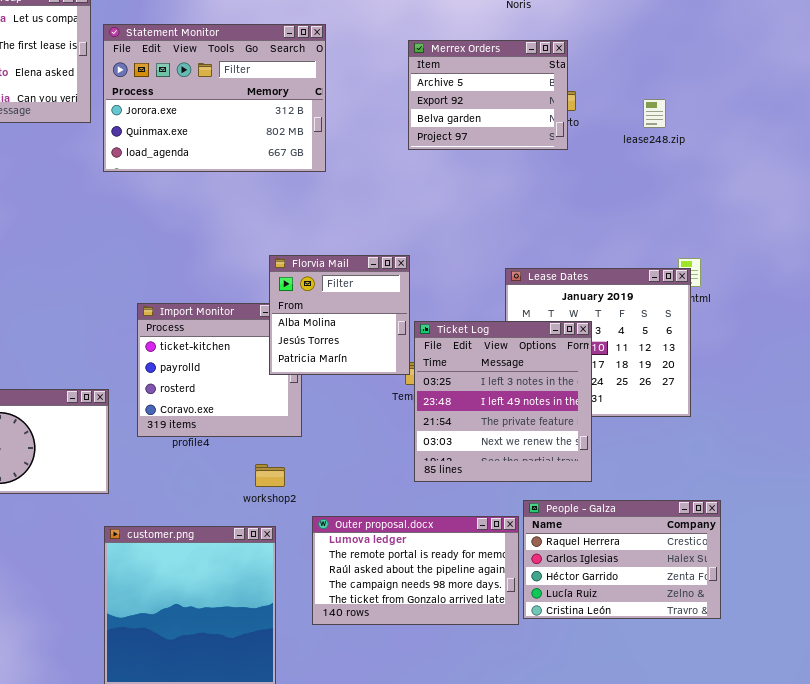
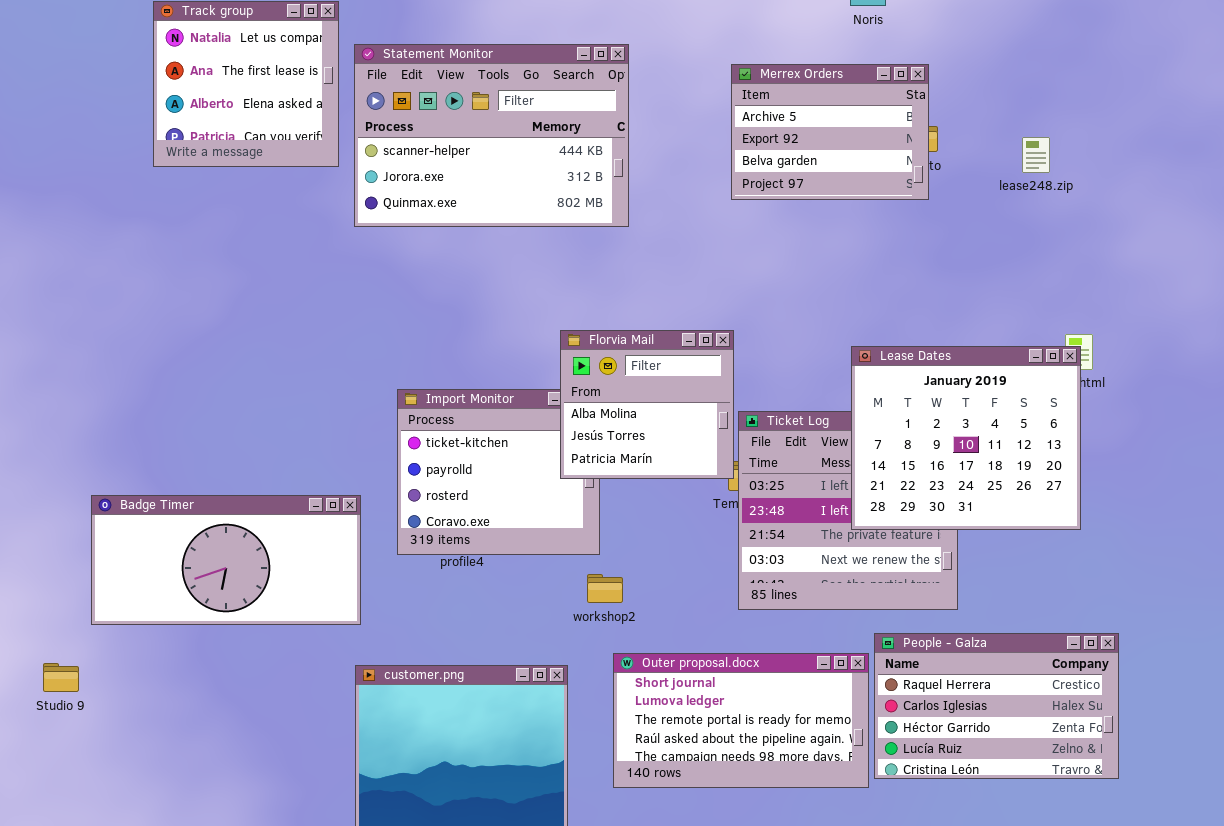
Statement Monitor: [103,24,326,172] -> [354,44,629,227], scrolled up 1 row
Lease Dates: [505,268,691,417] -> [851,346,1081,530], raised
workshop2: [255,464,285,487] -> [587,574,623,603], moved
Outer proposal.docx: [312,516,519,625] -> [613,653,869,788], scrolled up 1 row

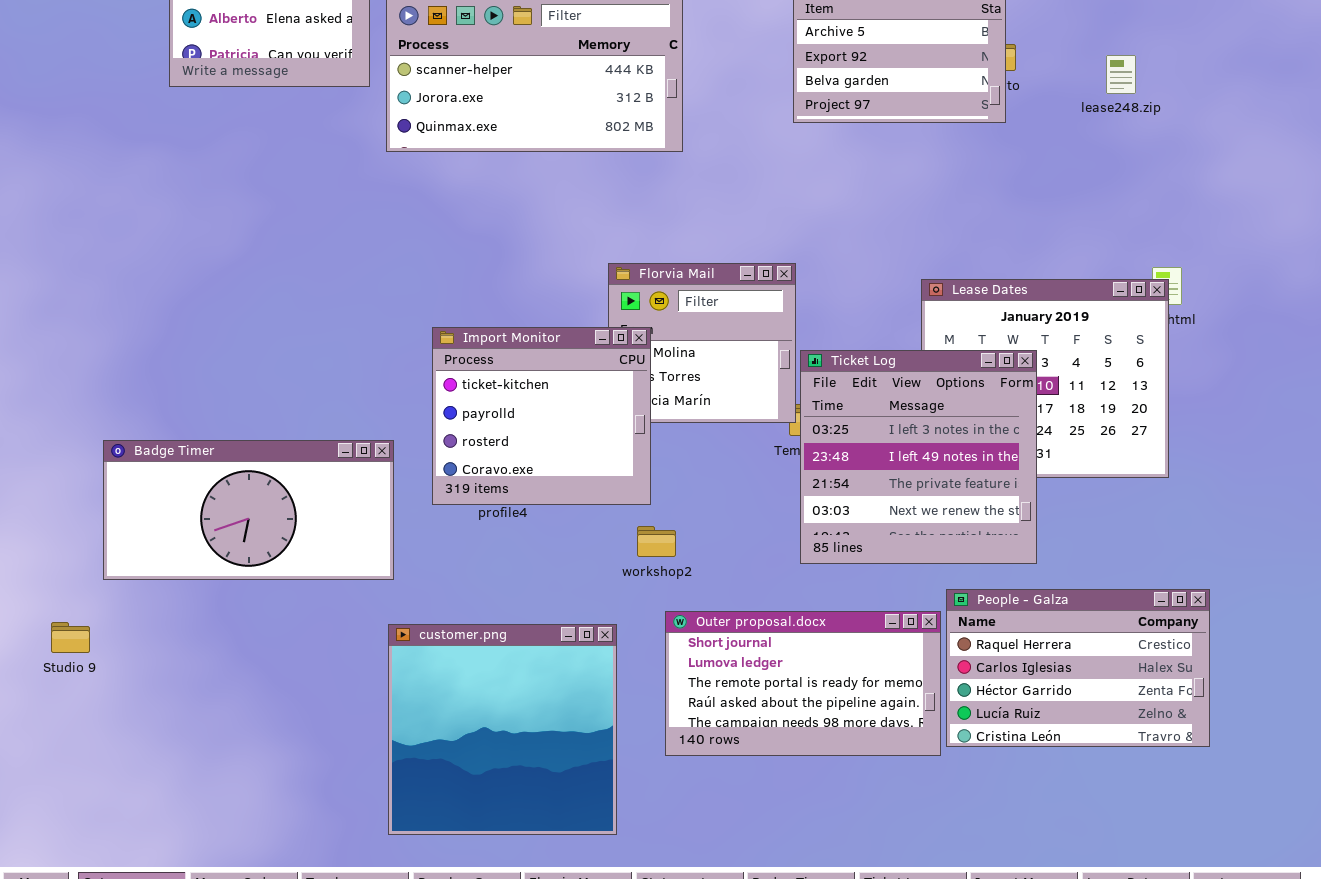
Import Monitor: [397,389,600,555] -> [432,327,651,505], raised
Ticket Log: [738,411,958,610] -> [800,350,1037,564], raised

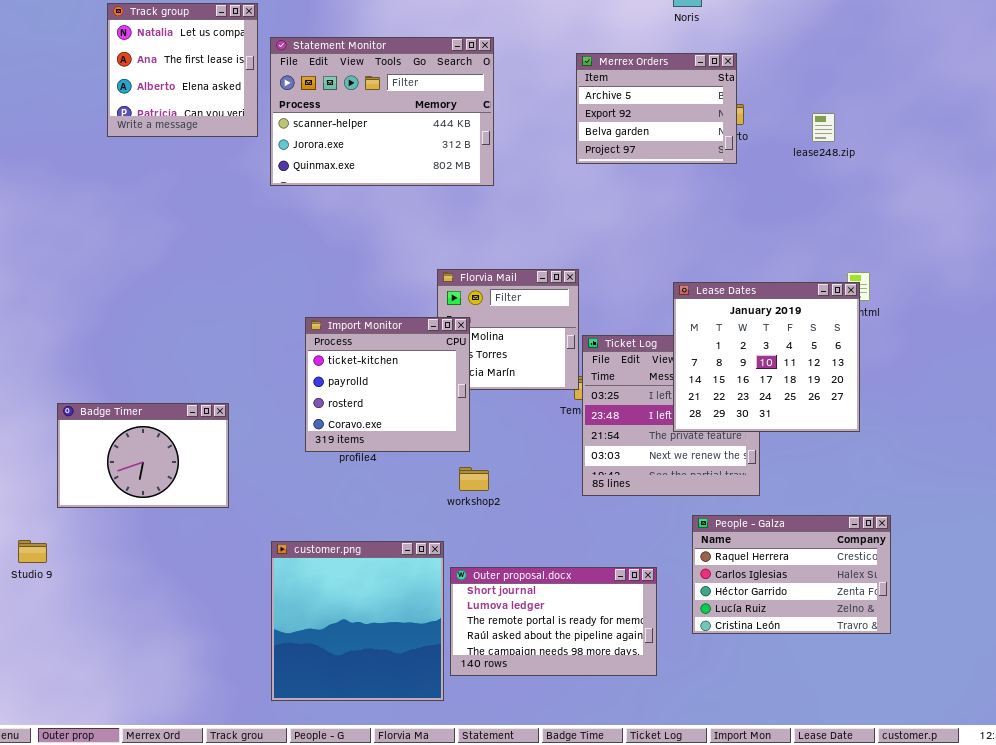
Lease Dates: [921,279,1169,478] -> [673,282,860,432], raised
Badge Timer: [103,440,394,580] -> [57,403,229,508], resized
Outer proposal.docx: [665,611,941,756] -> [450,567,657,676], moved

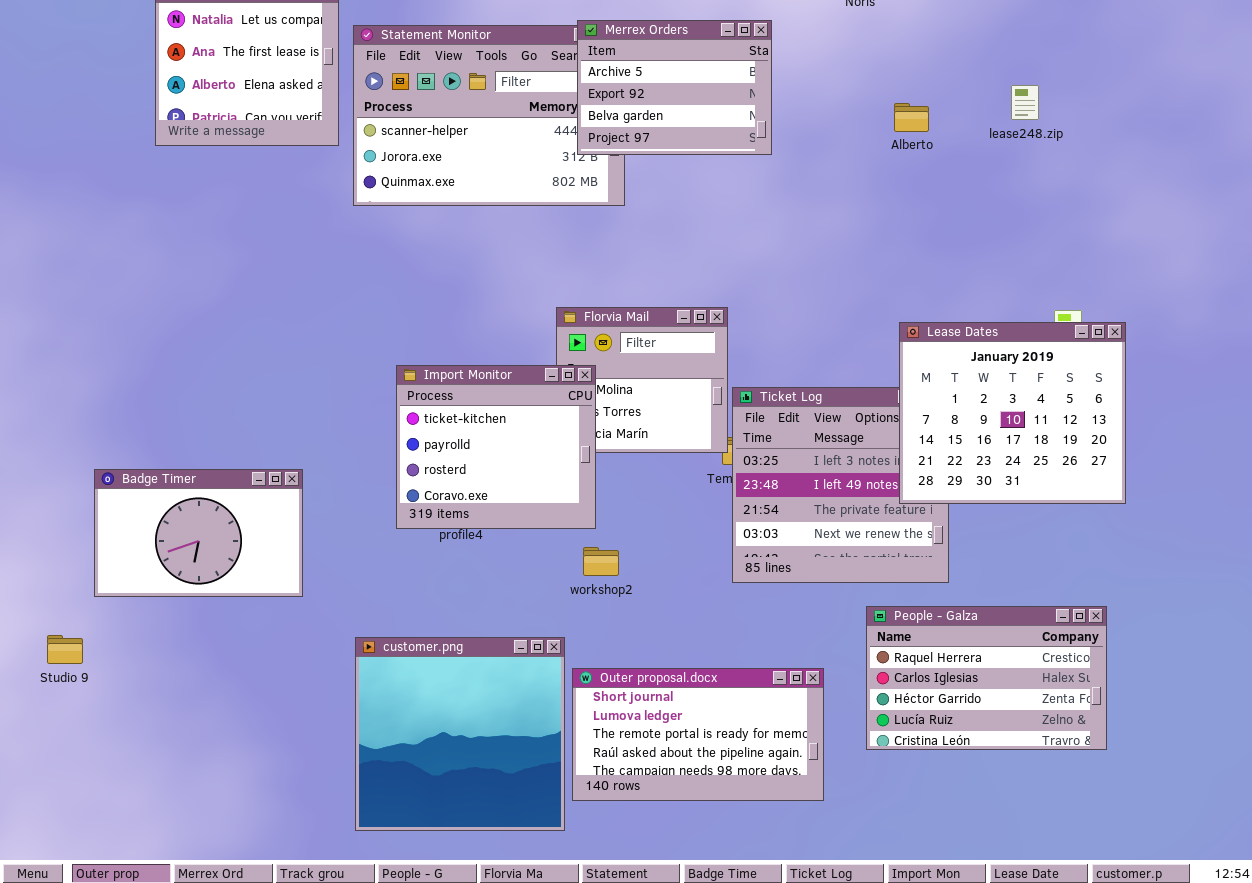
Merrex Orders: [576,53,737,164] -> [577,20,772,155], moved
lease248.zip: [812,113,835,142] -> [1011,85,1039,120], moved
Lease Dates: [673,282,860,432] -> [899,322,1126,504], moved

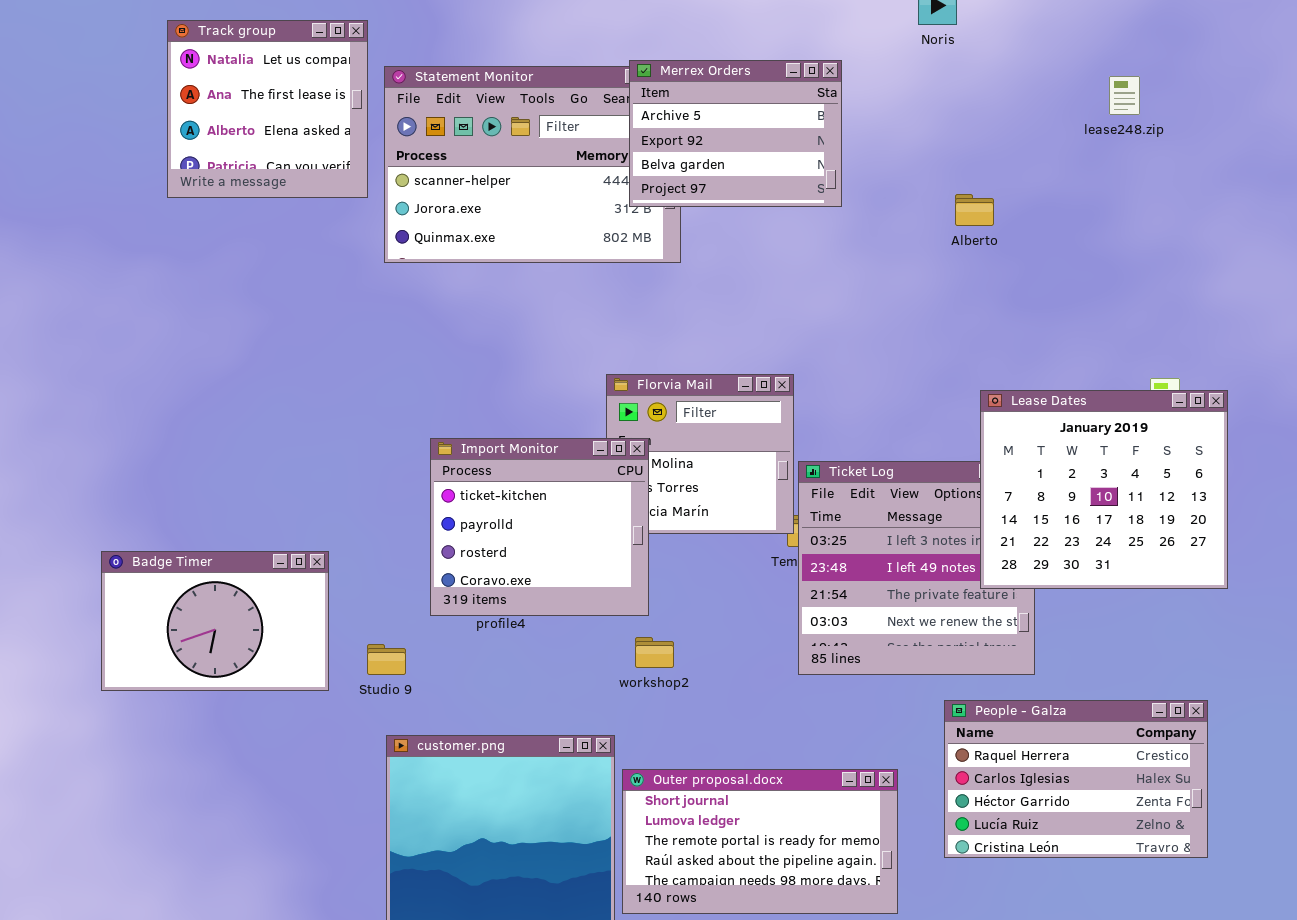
lease248.zip: [1011,85,1039,120] -> [1109,76,1140,115], moved
Alberto: [894,103,929,132] -> [955,194,994,226], moved
Studio 9: [47,635,83,664] -> [367,644,406,675], moved

